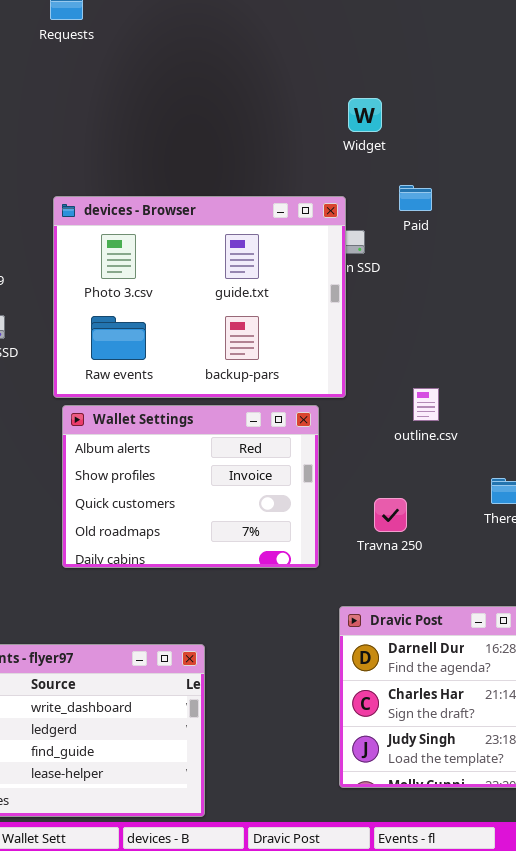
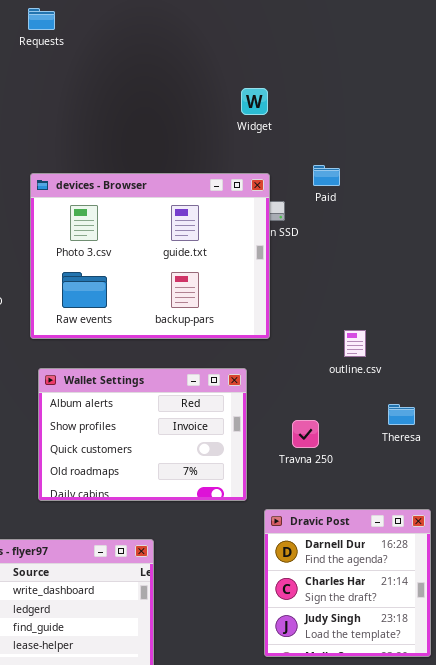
Widget: [348,98,382,132] -> [241,88,268,115], moved
outline.csv: [413,388,439,421] -> [344,330,366,357], moved
Wallet Settings: [62,405,319,568] -> [38,368,247,501], moved

